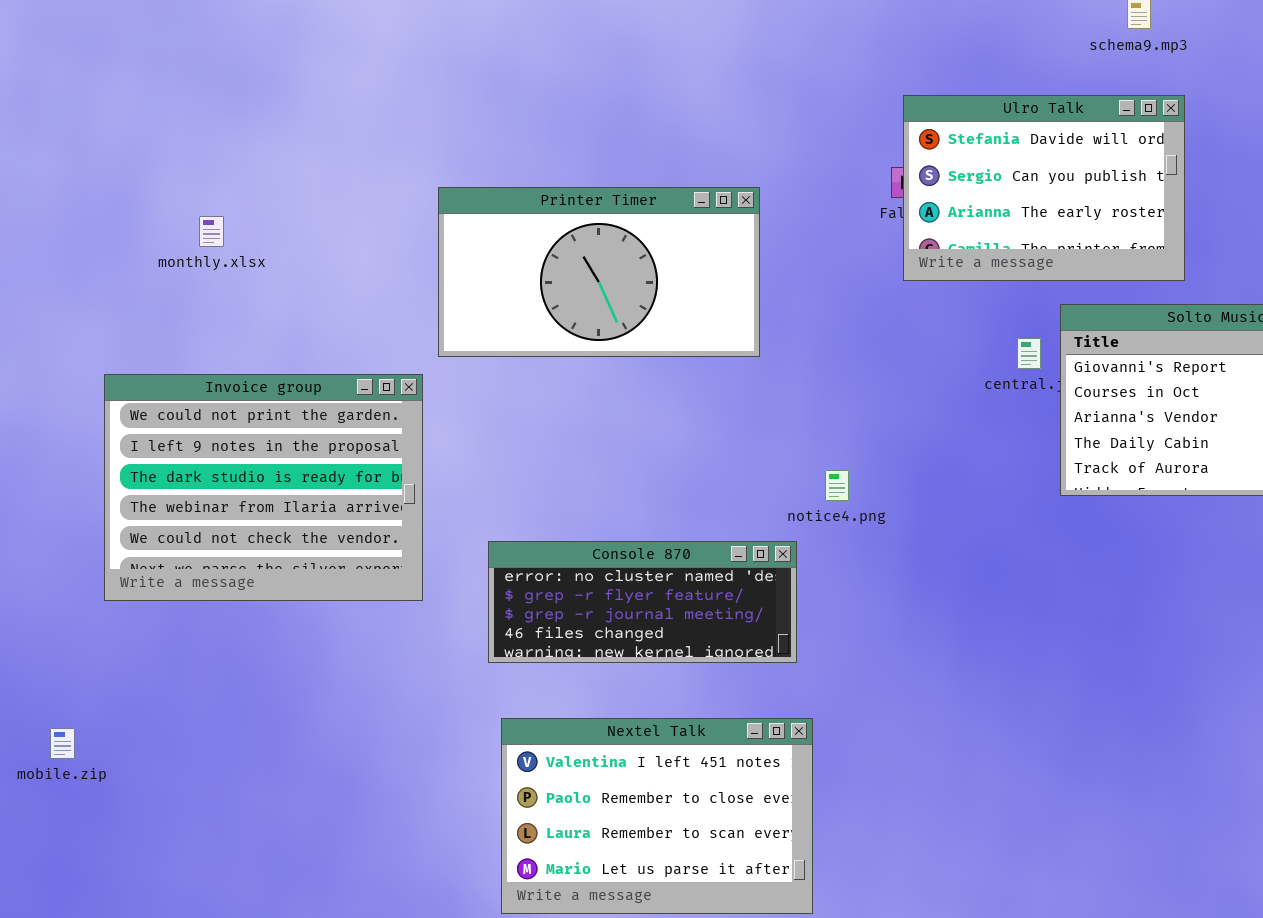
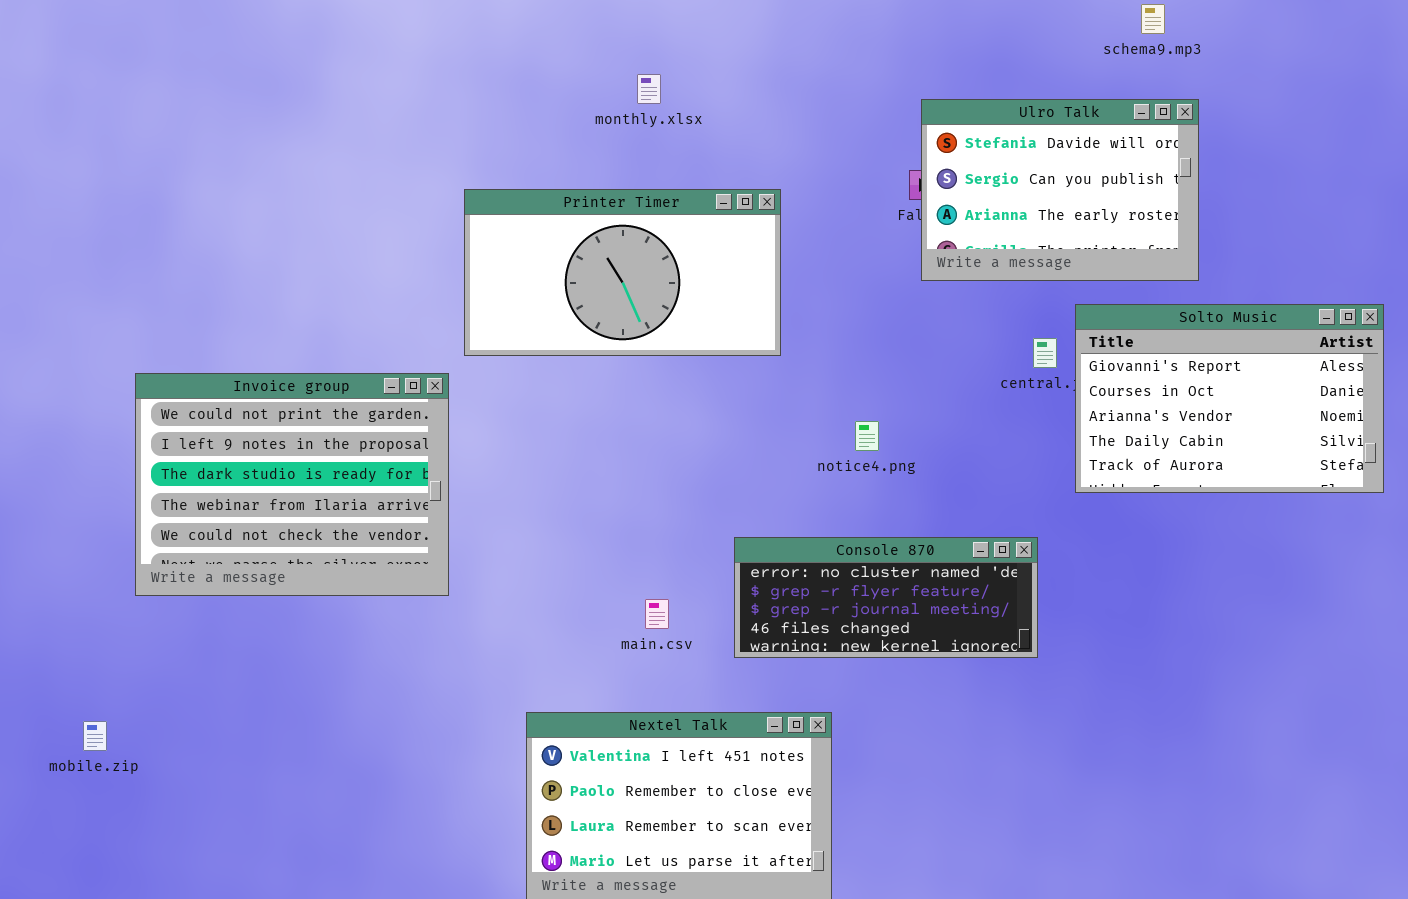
monthly.xlsx: [199,216,224,247] -> [637,74,661,104], moved
notice4.png: [825,470,849,501] -> [855,421,879,451], moved
Console 870: [488,541,797,663] -> [734,537,1038,658], moved

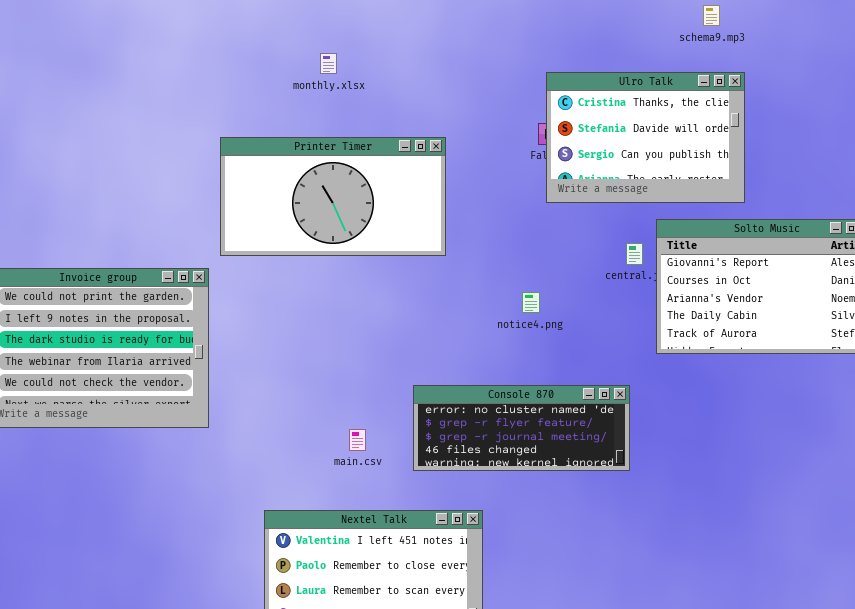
monthly.xlsx: [637,74,661,104] -> [320,53,337,74], moved
Ulro Talk: [921,99,1199,281] -> [546,72,745,203], scrolled up 1 row
notice4.png: [855,421,879,451] -> [522,292,540,313], moved

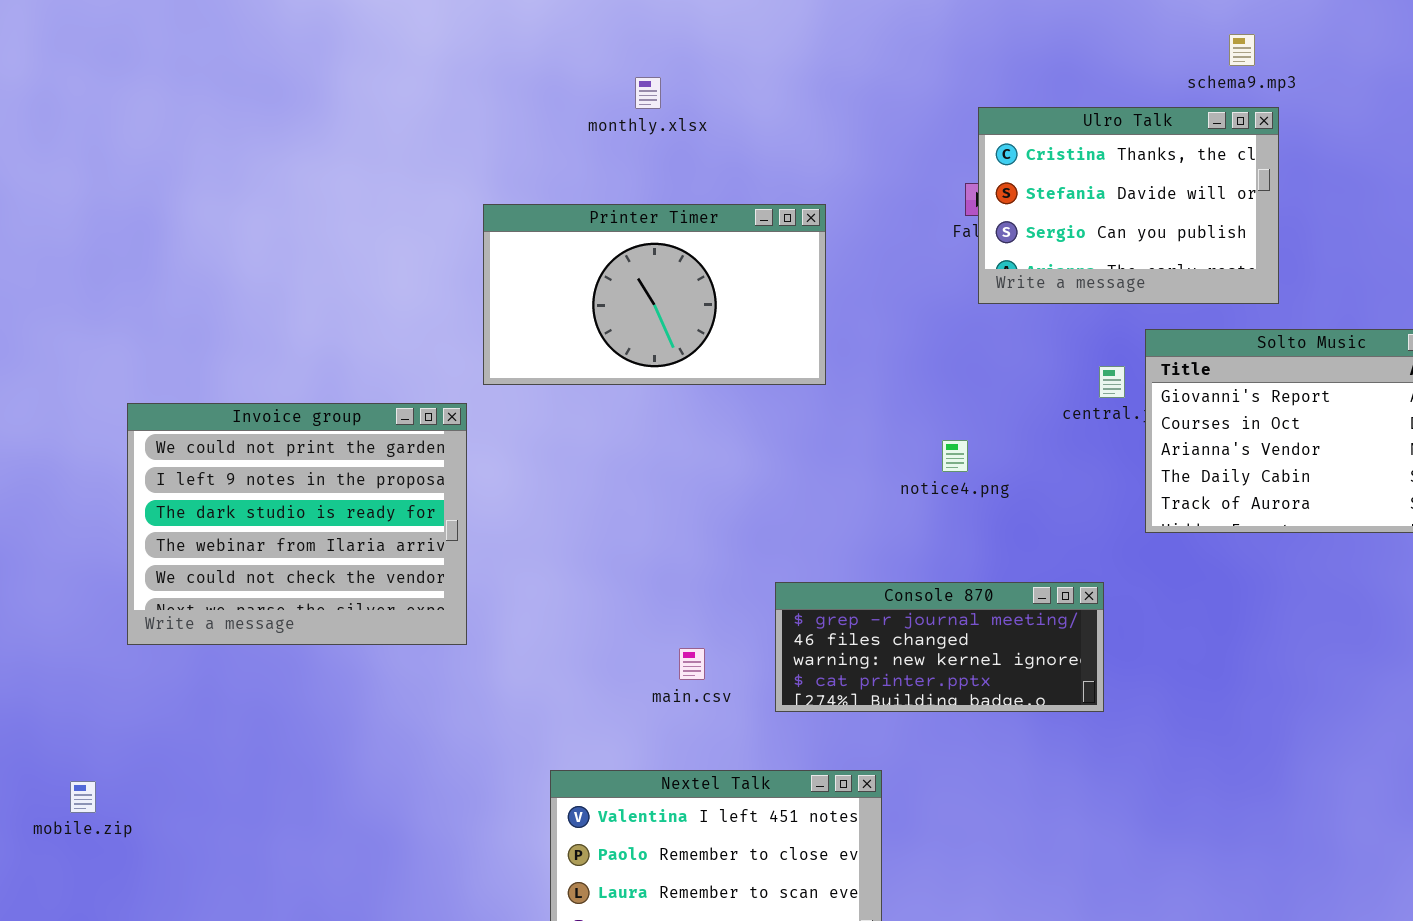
schema9.mp3: [703,5,720,26] -> [1229,34,1255,66], moved
Console 870: [413,385,630,471] -> [775,582,1104,712], scrolled down 2 rows

